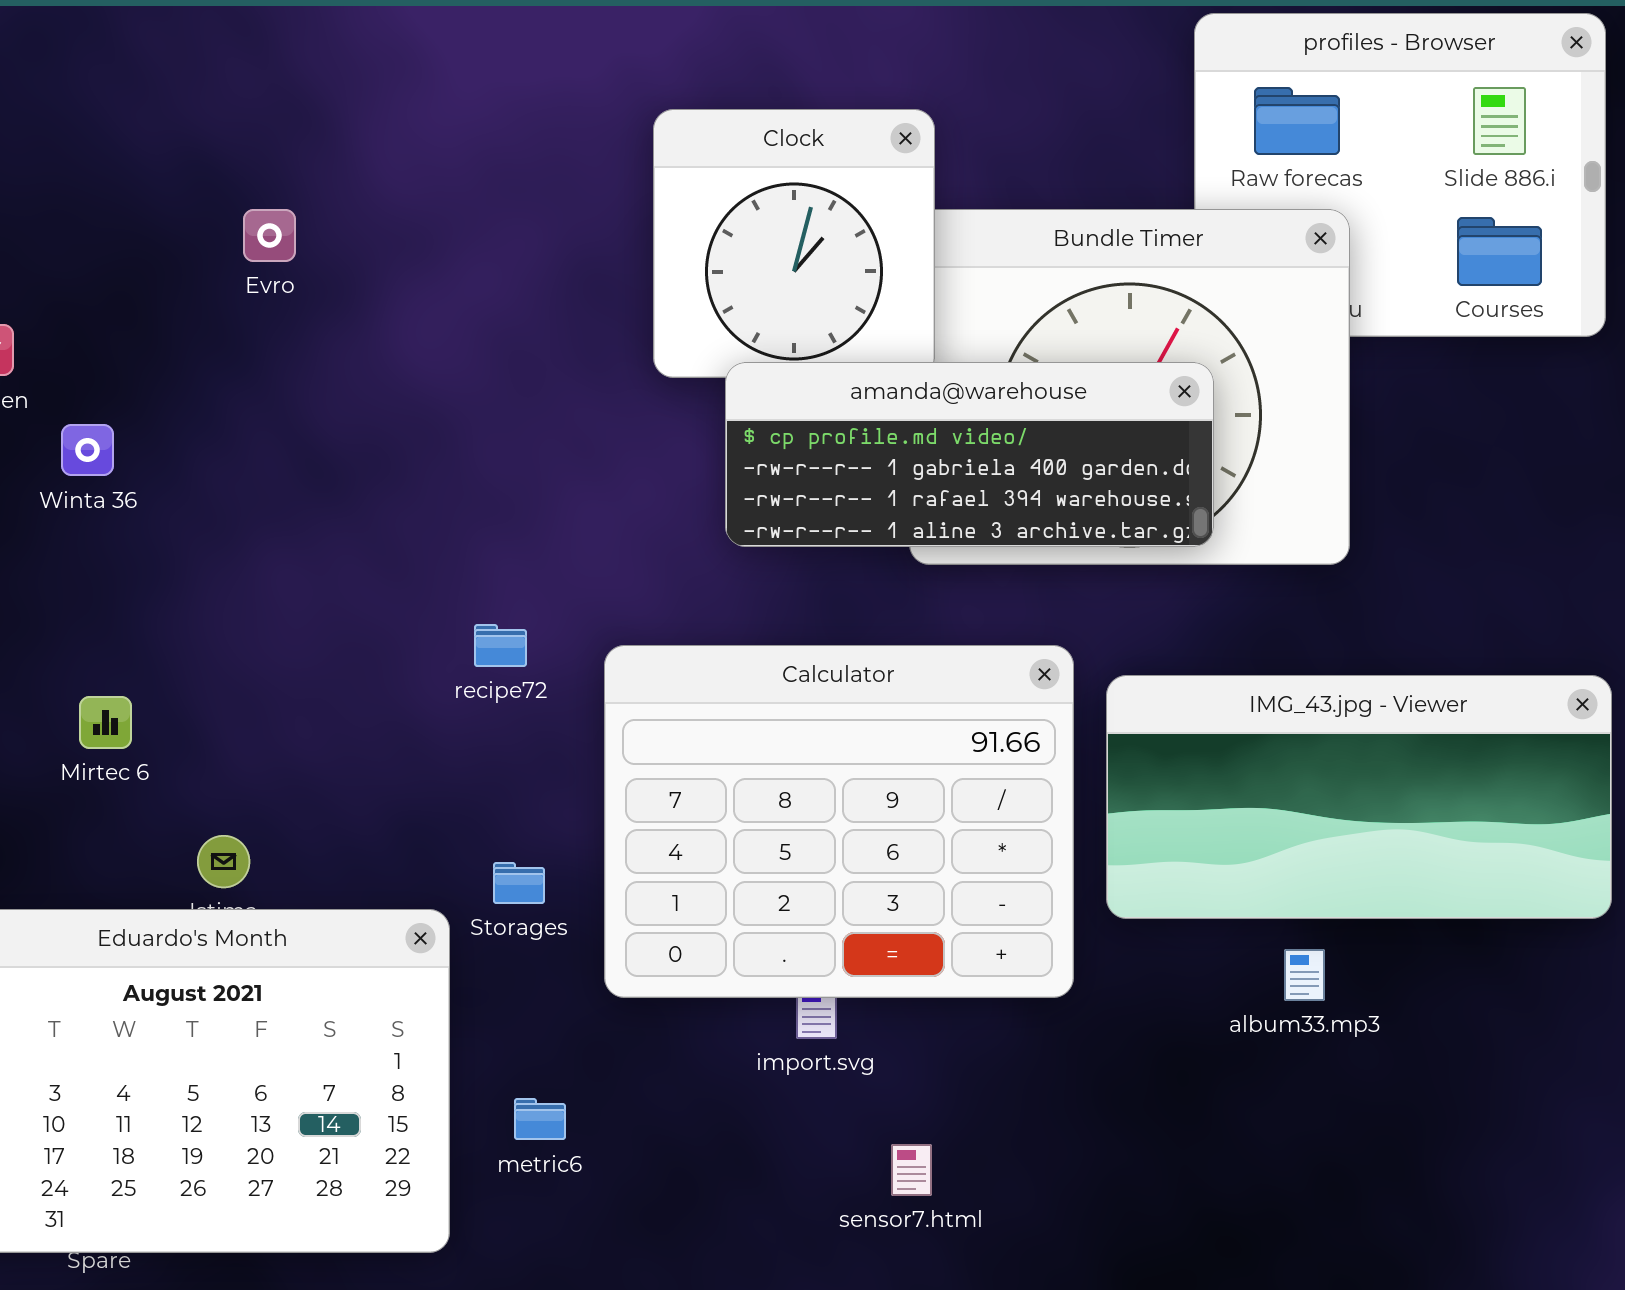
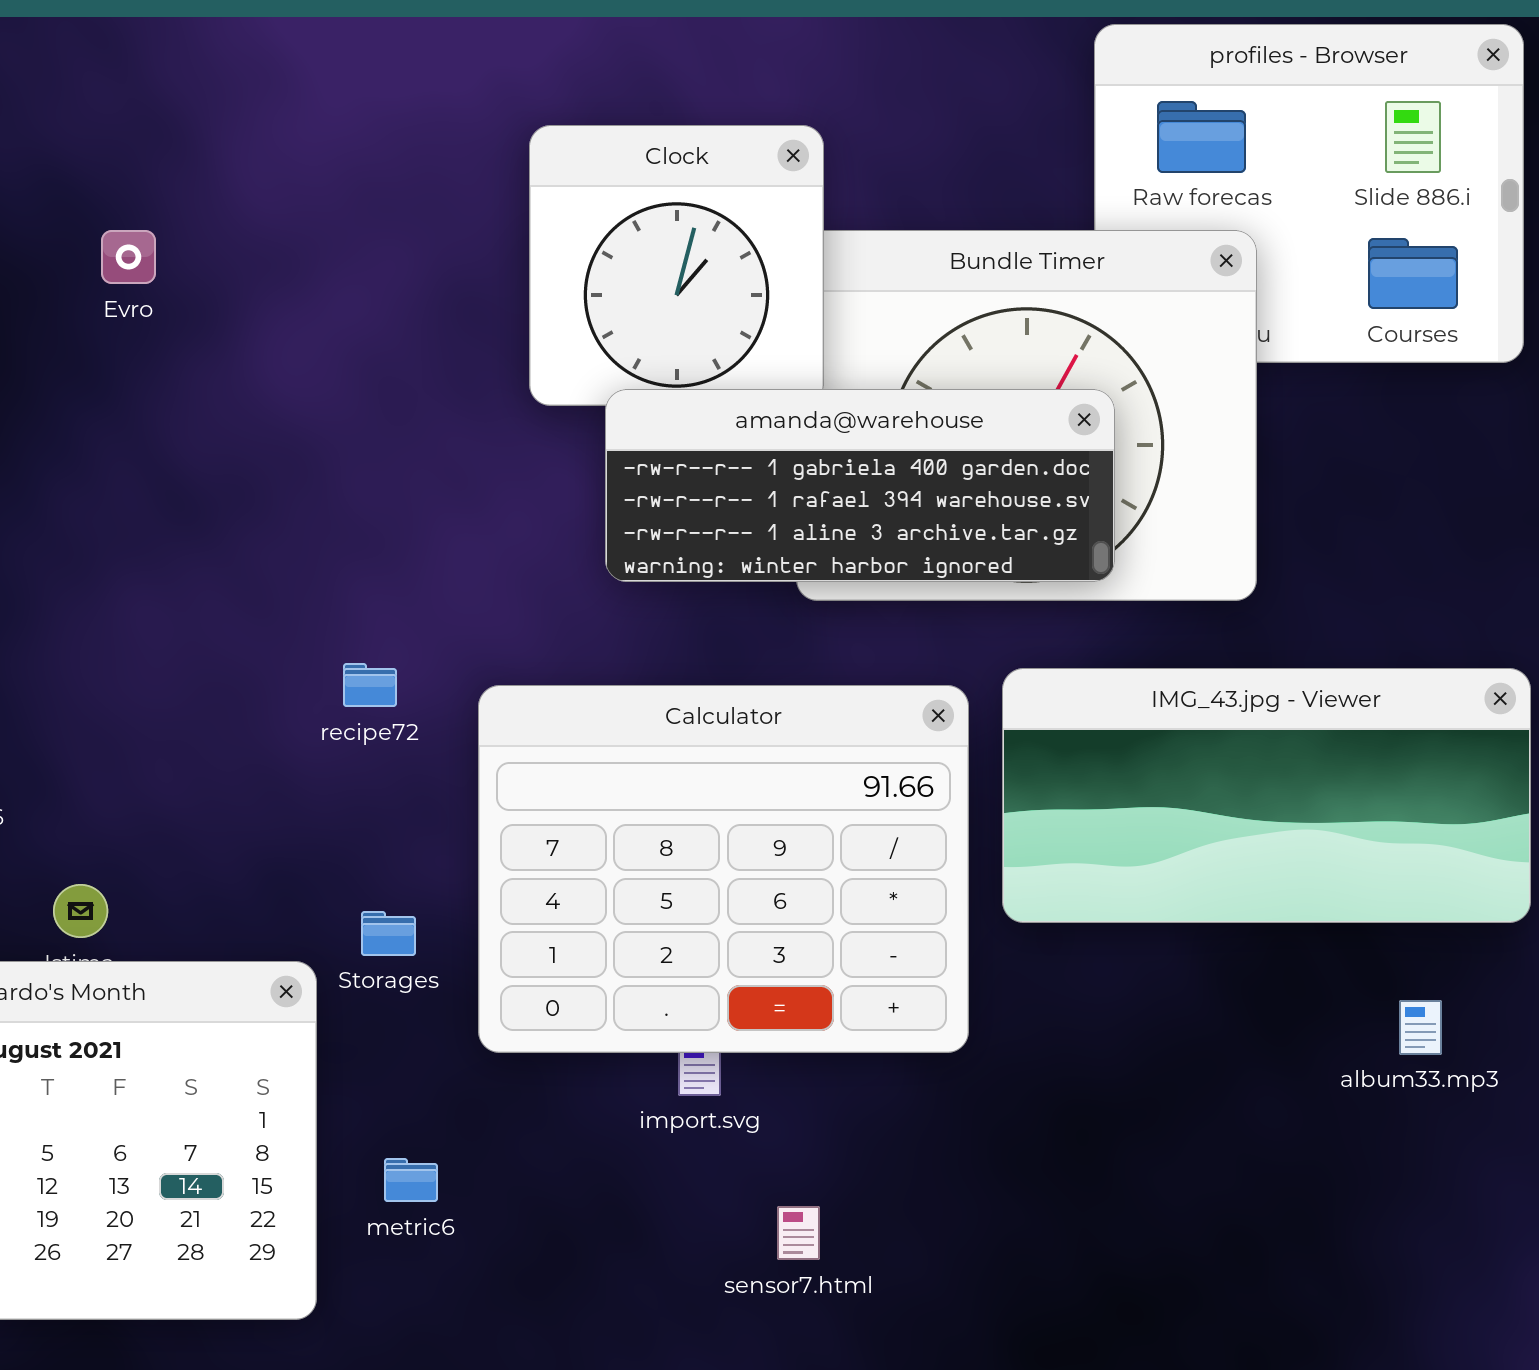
amanda@warehouse: [725,362,1214,547] -> [605,389,1115,582], scrolled down 1 row
IMG_43.jpg - Viewer: [1106,675,1612,919] -> [1002,668,1531,923], moved
album33.mp3: [1284,949,1325,1001] -> [1399,1000,1442,1055], moved

